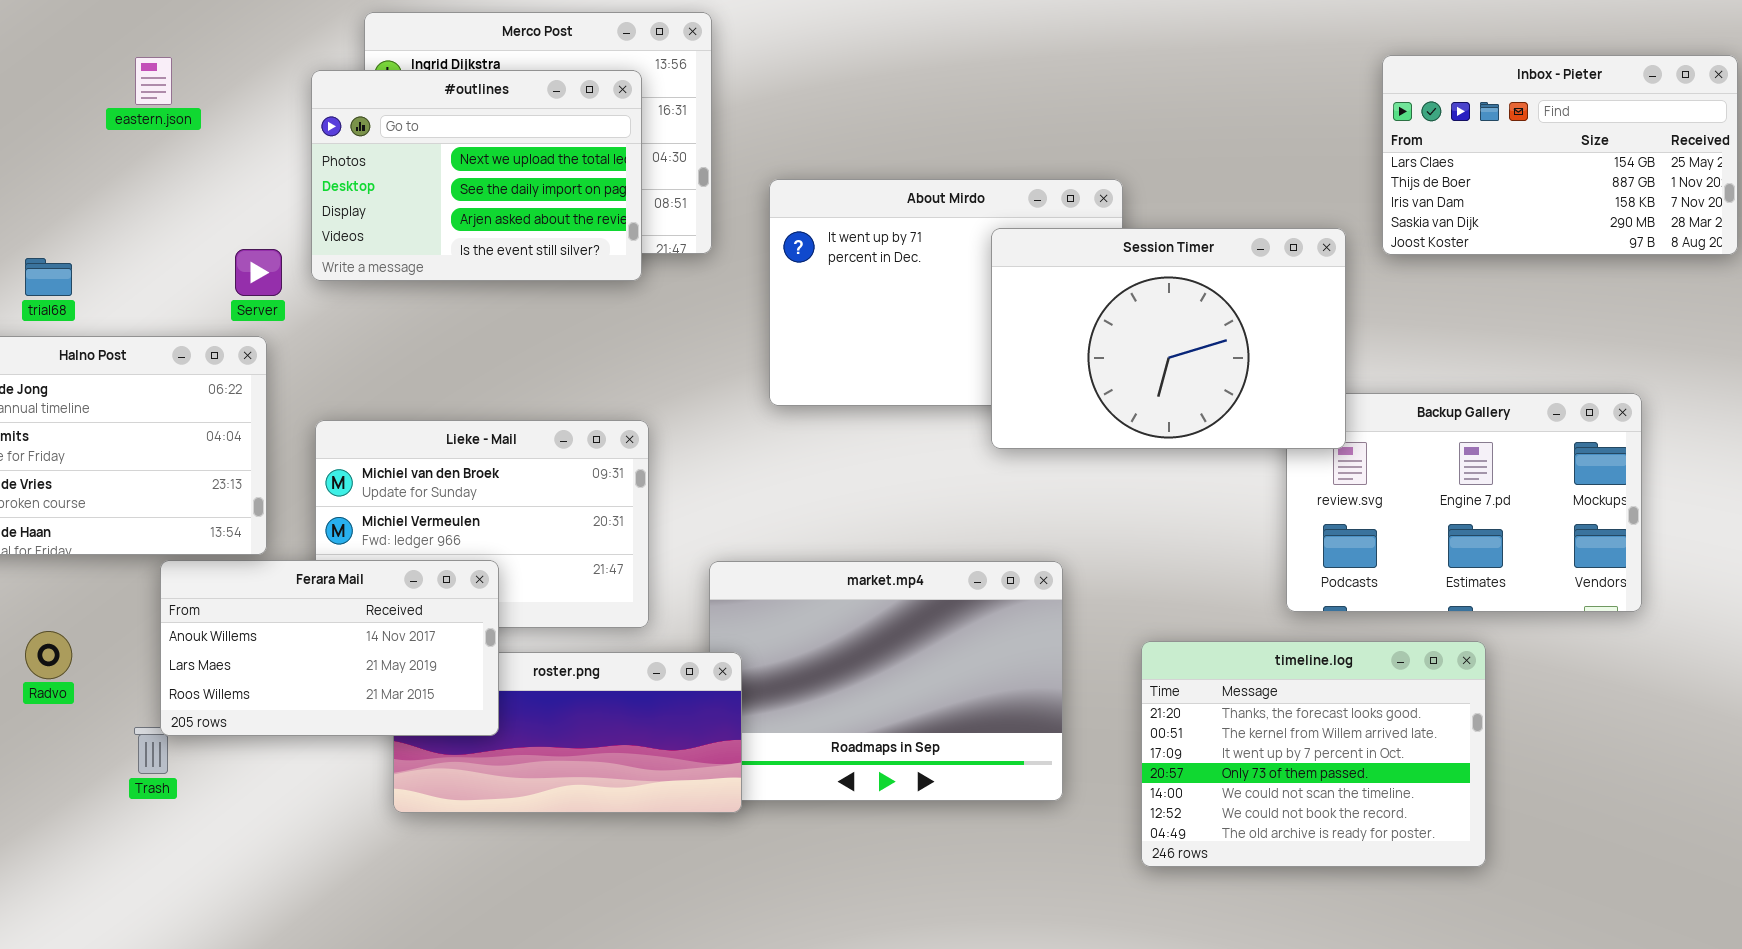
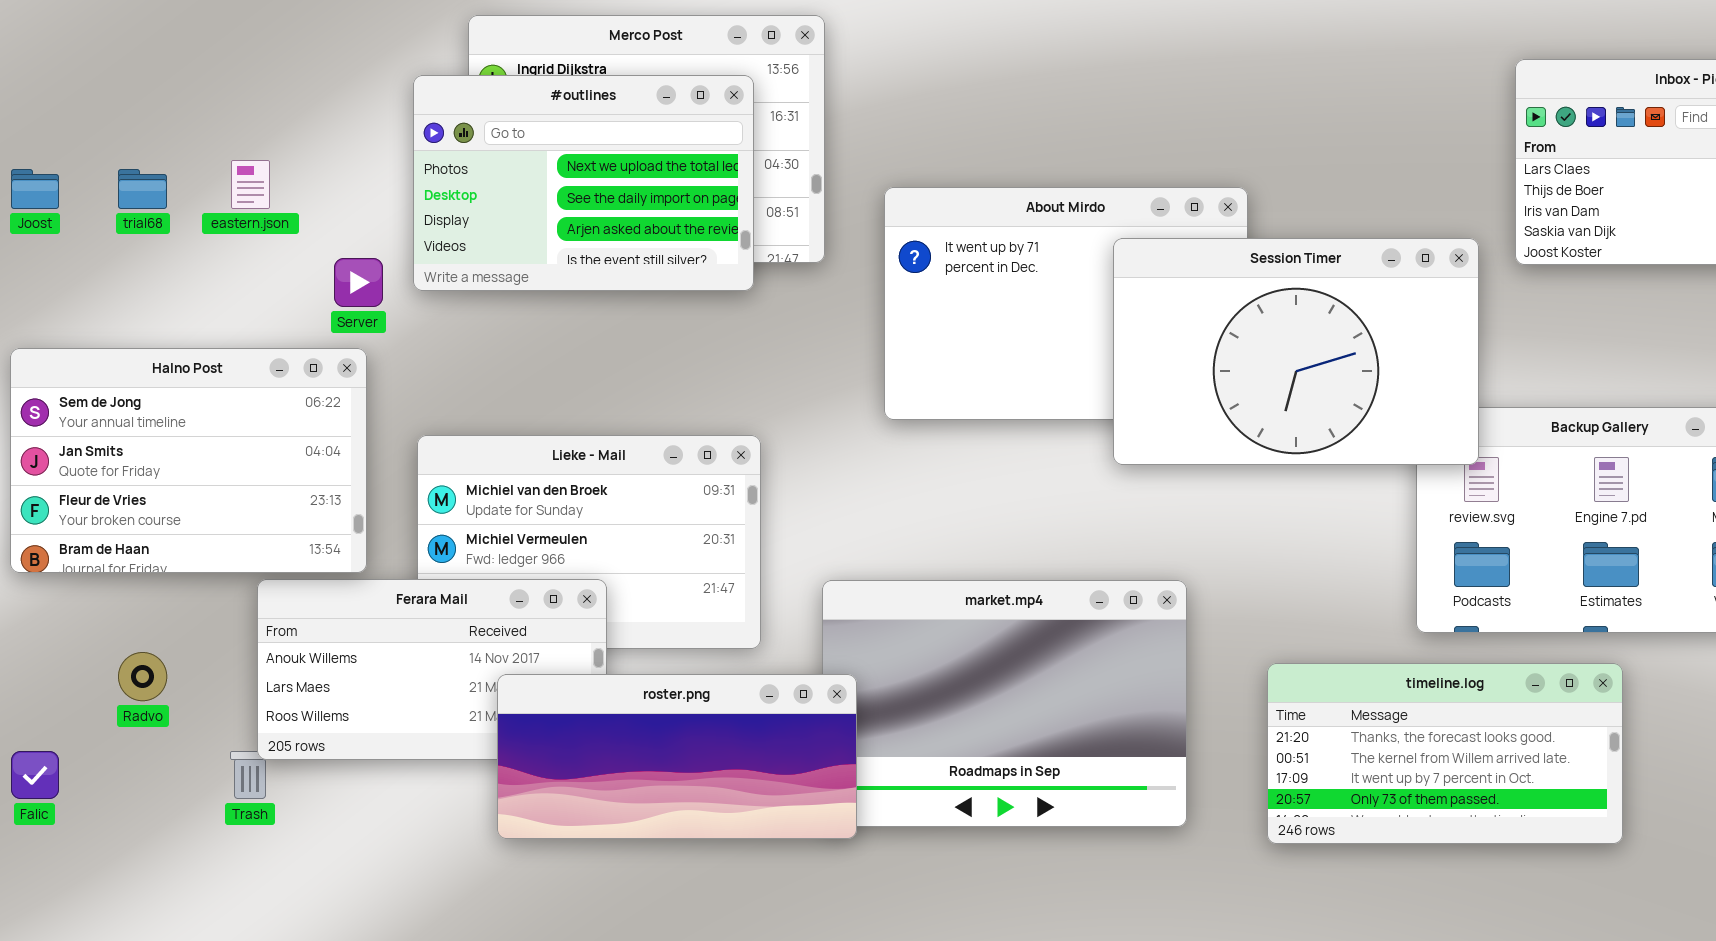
eastern.json: [135,57,172,105] -> [231,160,270,209], moved
trial68: [25,258,72,296] -> [118,169,167,209], moved
timeline.log: [1141,641,1486,867] -> [1267,663,1623,844], resized
roster.png: [393,652,742,813] -> [497,674,857,839], raised

